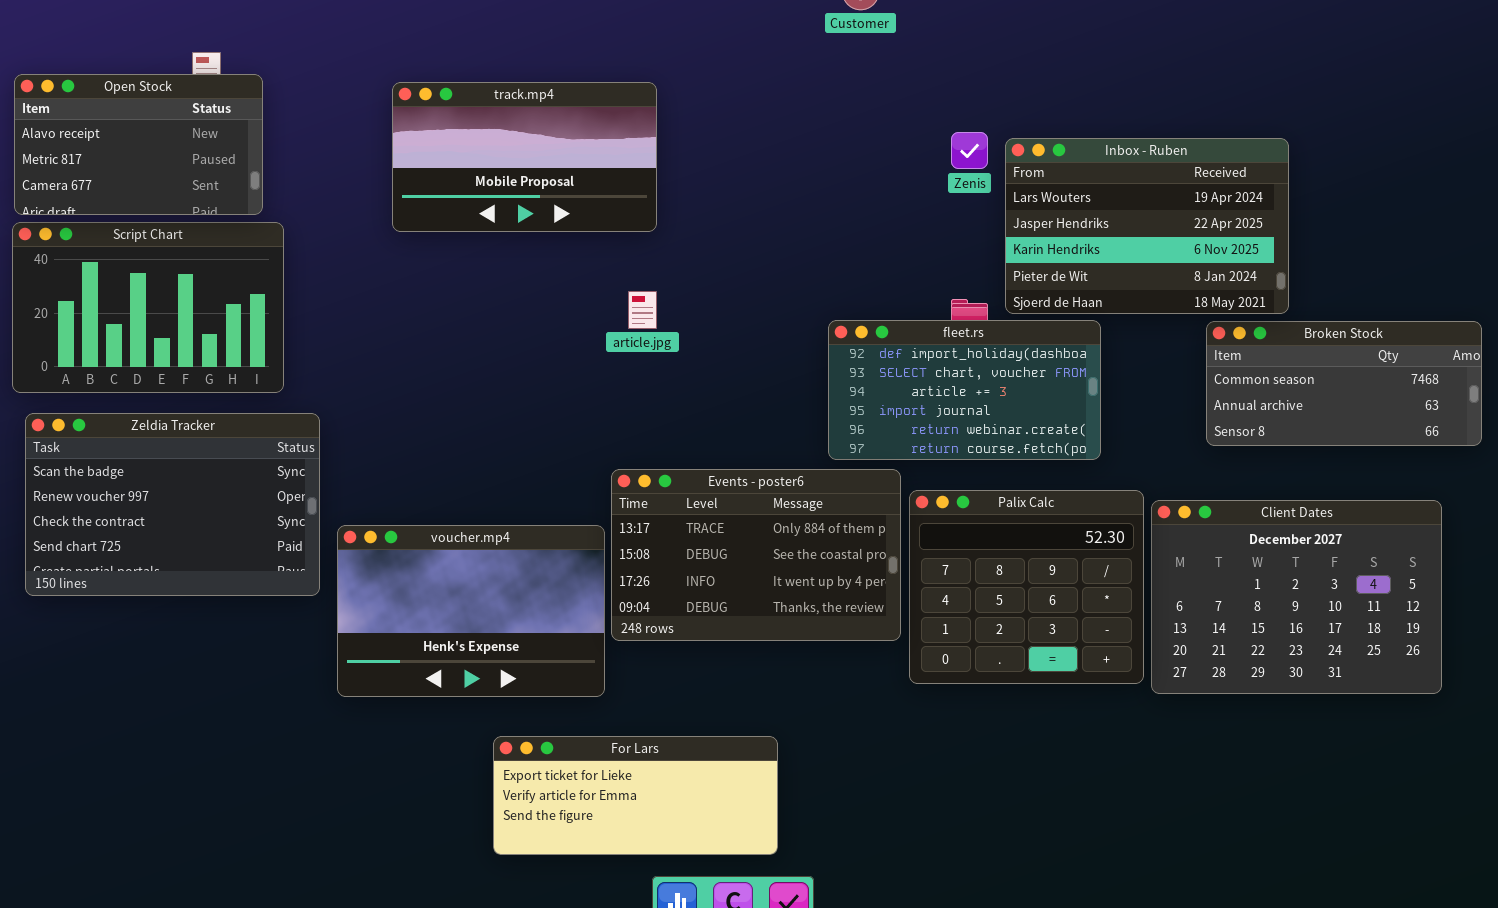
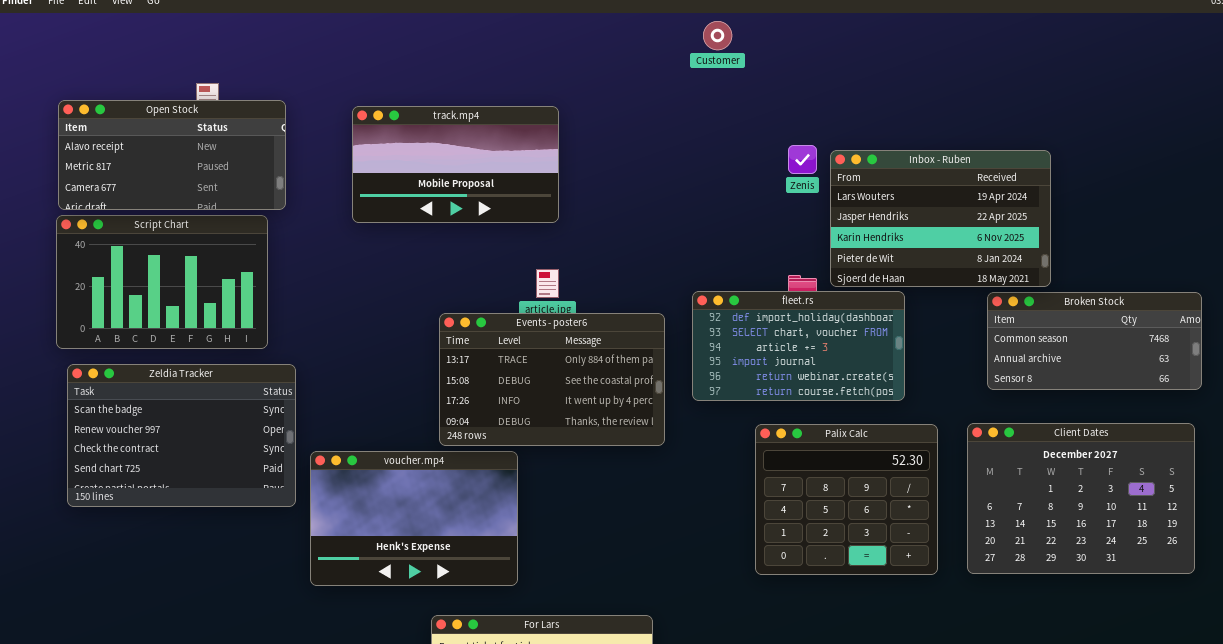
Open Stock: [14,74,263,215] -> [58,100,286,210], resized
Events - poster6: [611,469,901,641] -> [439,313,665,446], moved
Client Dates: [1151,500,1442,694] -> [967,423,1195,574], moved

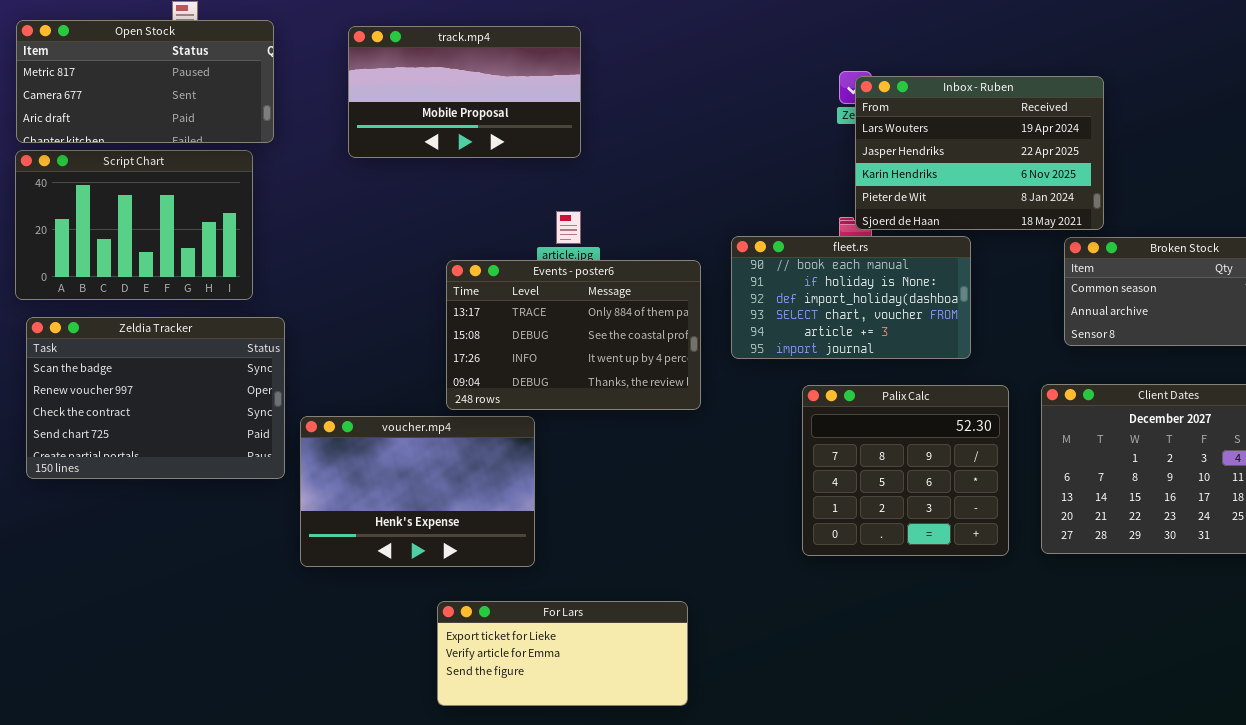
Open Stock: [58,100,286,210] -> [16,20,274,143], scrolled down 1 row
Inbox - Ruben: [830,150,1051,287] -> [855,76,1104,230], moved
fleet.rs: [692,291,905,401] -> [731,236,971,359], scrolled up 2 rows

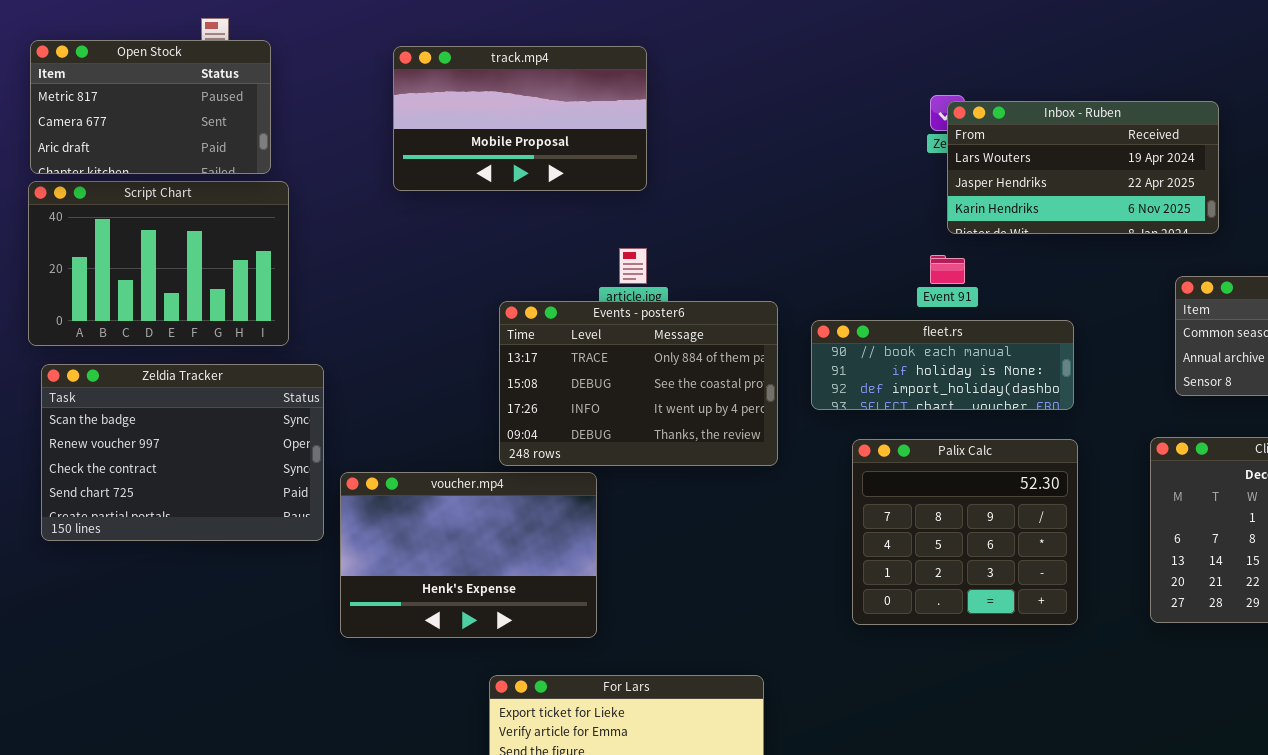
Open Stock: [16,20,274,143] -> [30,40,271,174], resized
Inbox - Ruben: [855,76,1104,230] -> [947,101,1219,234], resized
fleet.rs: [731,236,971,359] -> [811,320,1074,410], resized
Palix Calc: [802,385,1009,556] -> [852,439,1078,625], moved

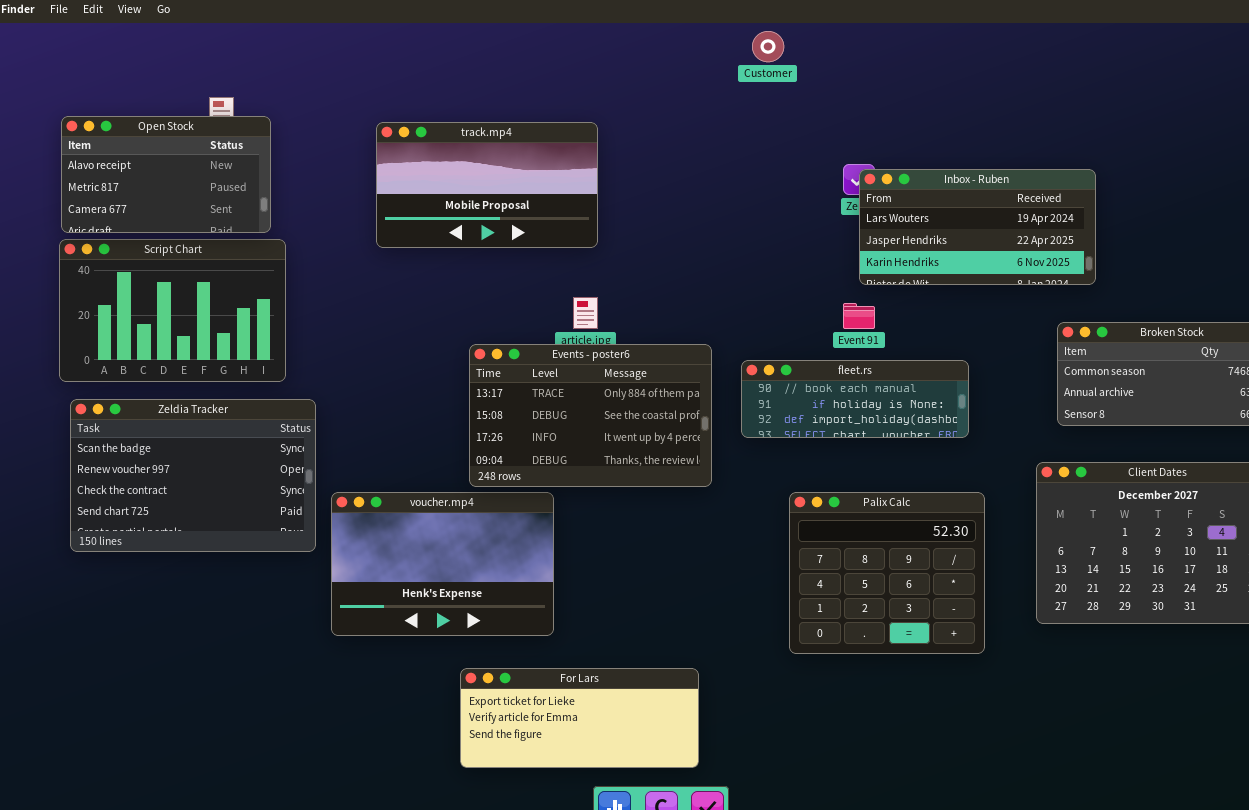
Open Stock: [30,40,271,174] -> [61,116,271,233], scrolled up 1 row
Palix Calc: [852,439,1078,625] -> [789,492,985,654], moved

